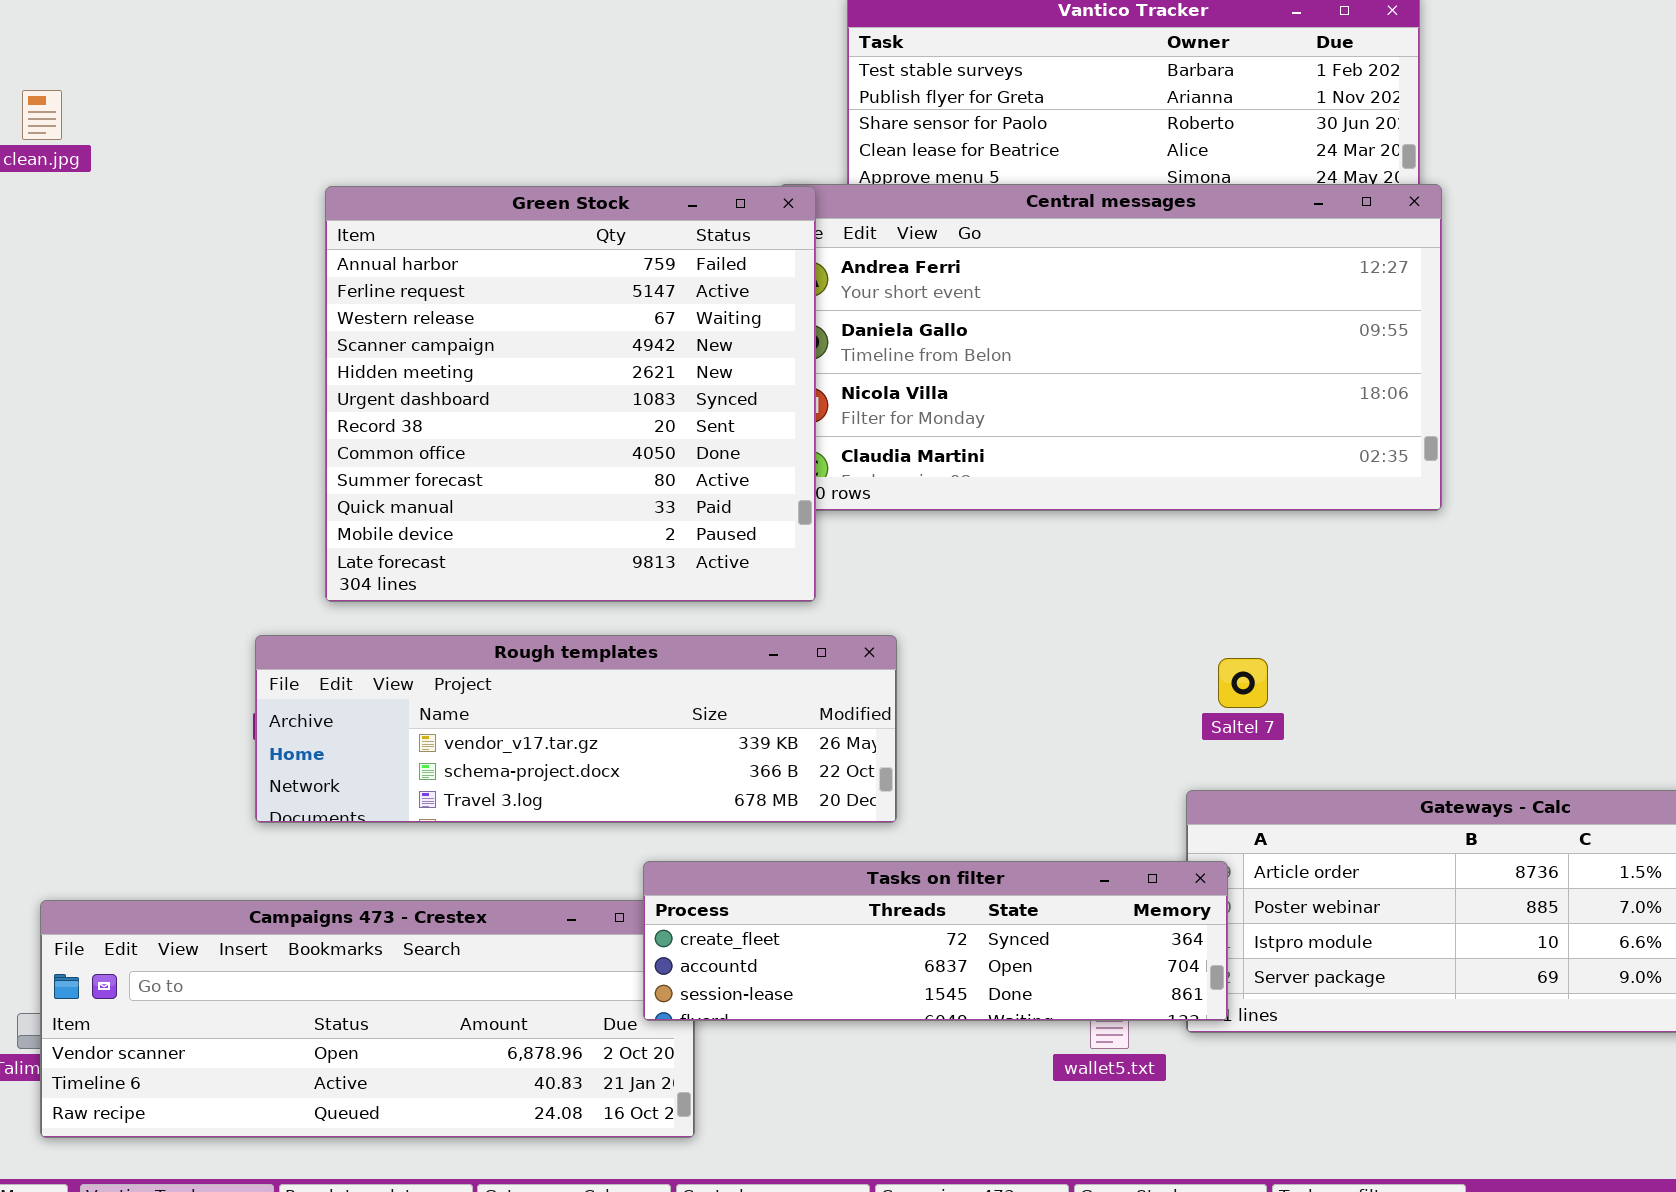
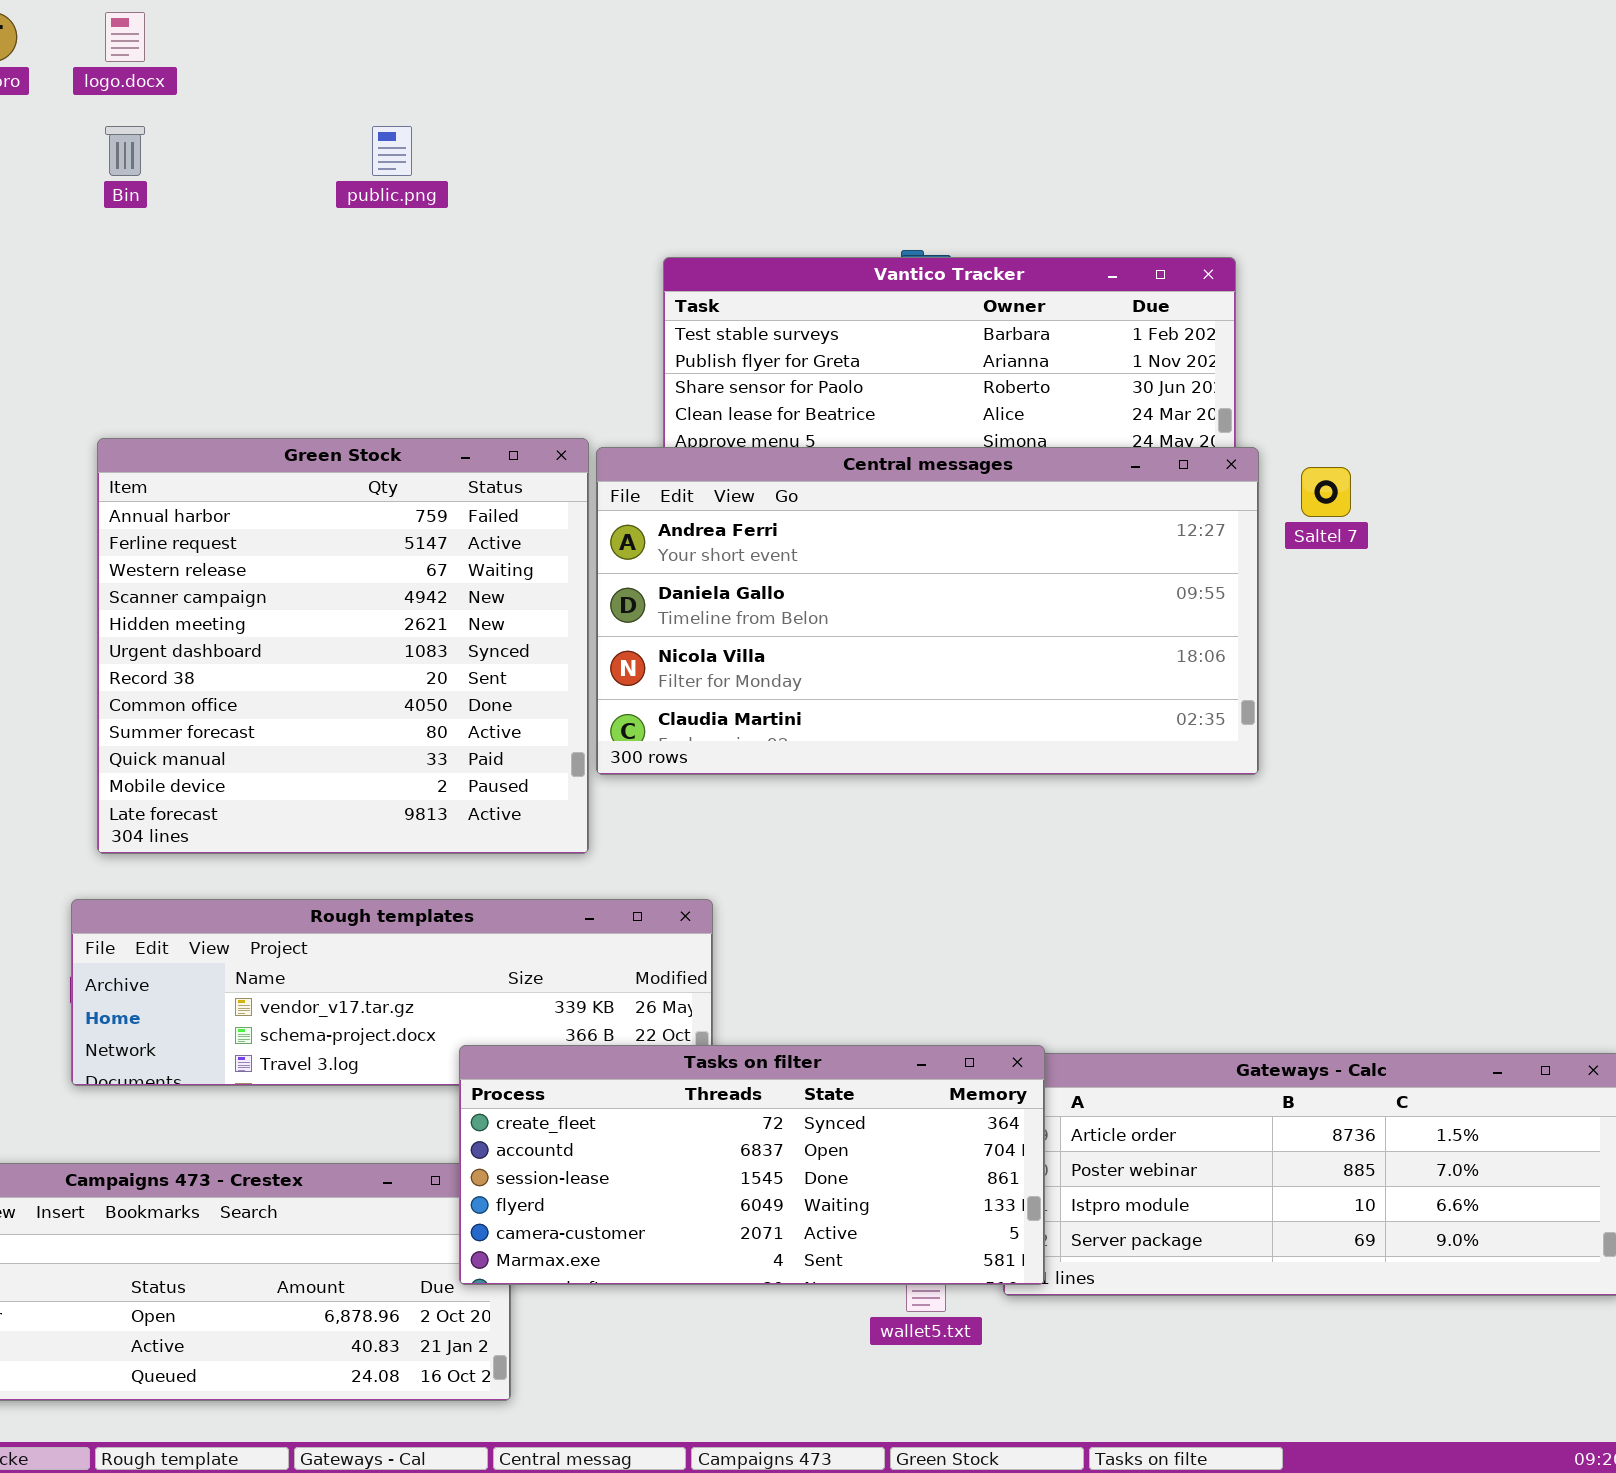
Green Stock: [325,186,816,602] -> [97,438,589,854], moved
Saltel 7: [1218,658,1268,708] -> [1301,467,1351,517], moved
Tasks on filter: [643,861,1228,1021] -> [459,1045,1045,1285], resized

